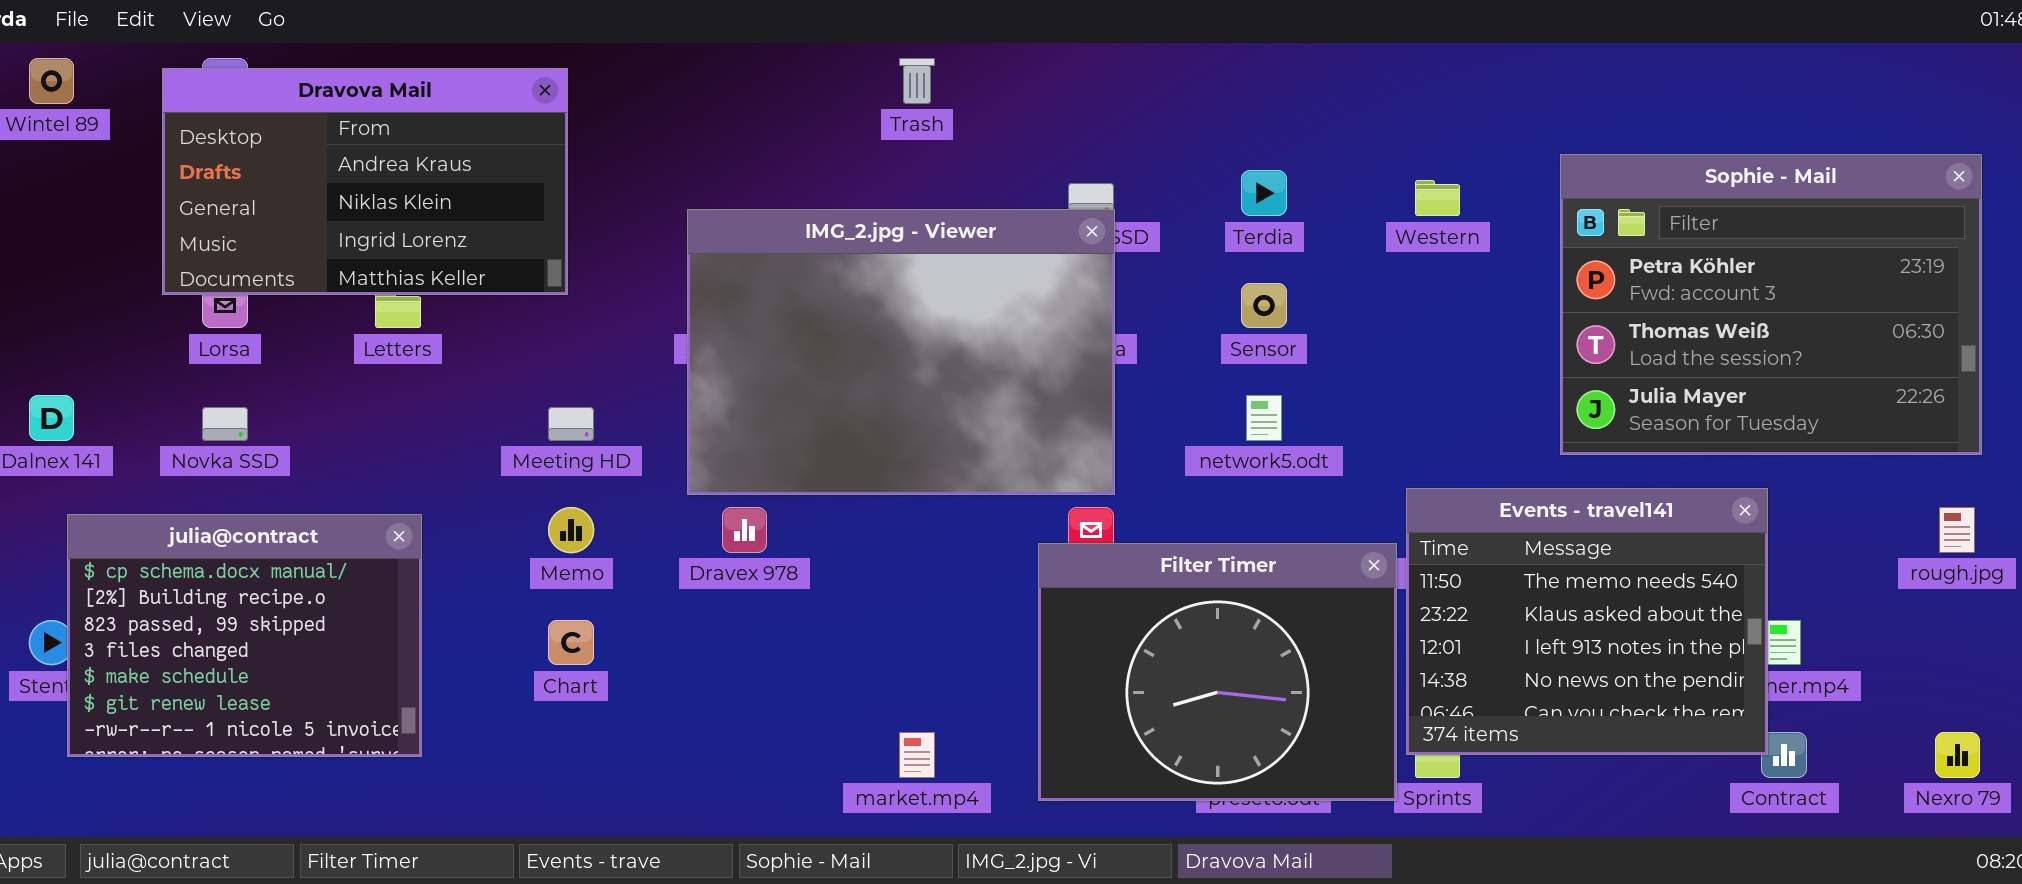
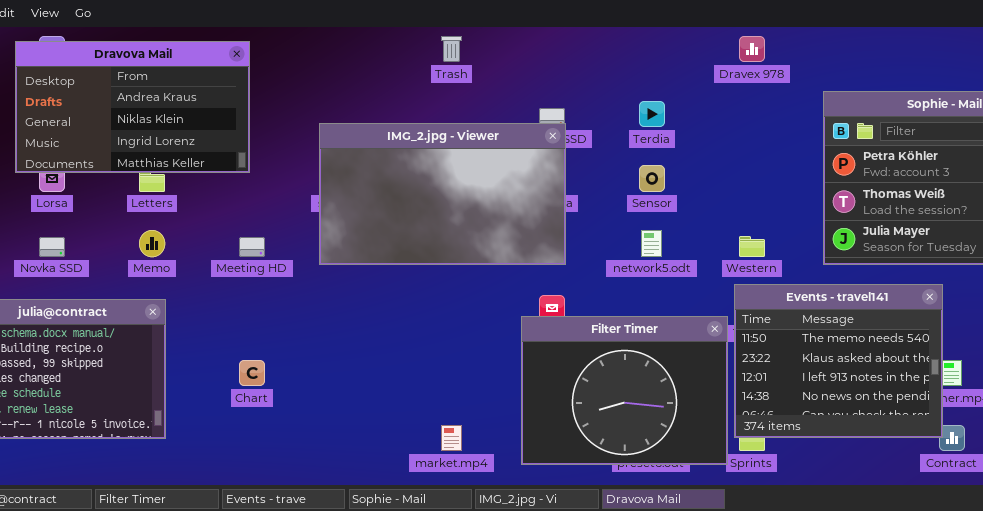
Western: [1415,180,1460,216] -> [739,236,765,257], moved
IMG_2.jpg - Viewer: [687,209,1115,495] -> [319,123,566,265], resized
Memo: [548,507,594,553] -> [139,230,165,257], moved
Dravex 978: [722,507,767,553] -> [739,36,765,62], moved

